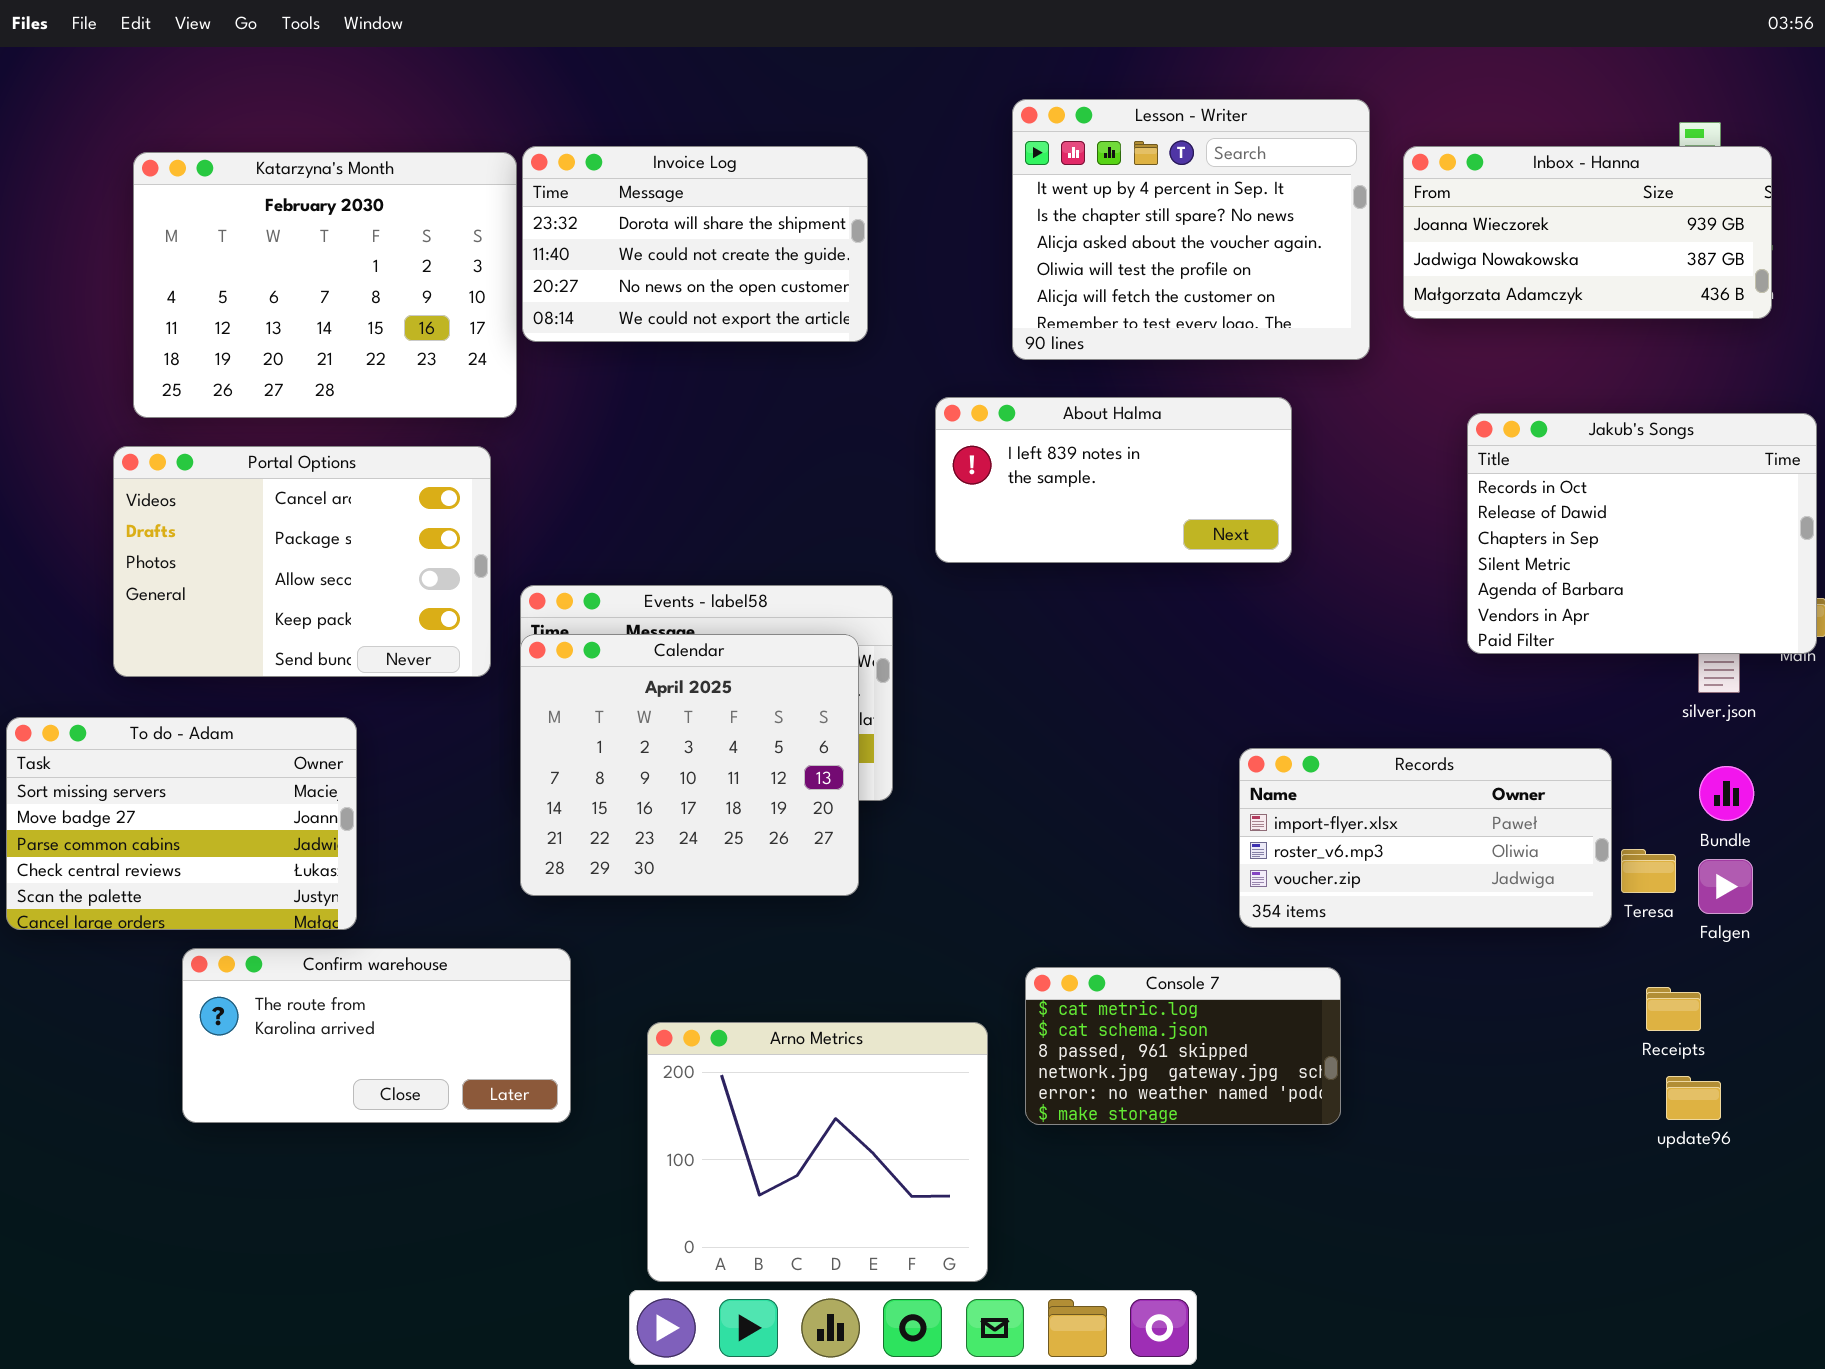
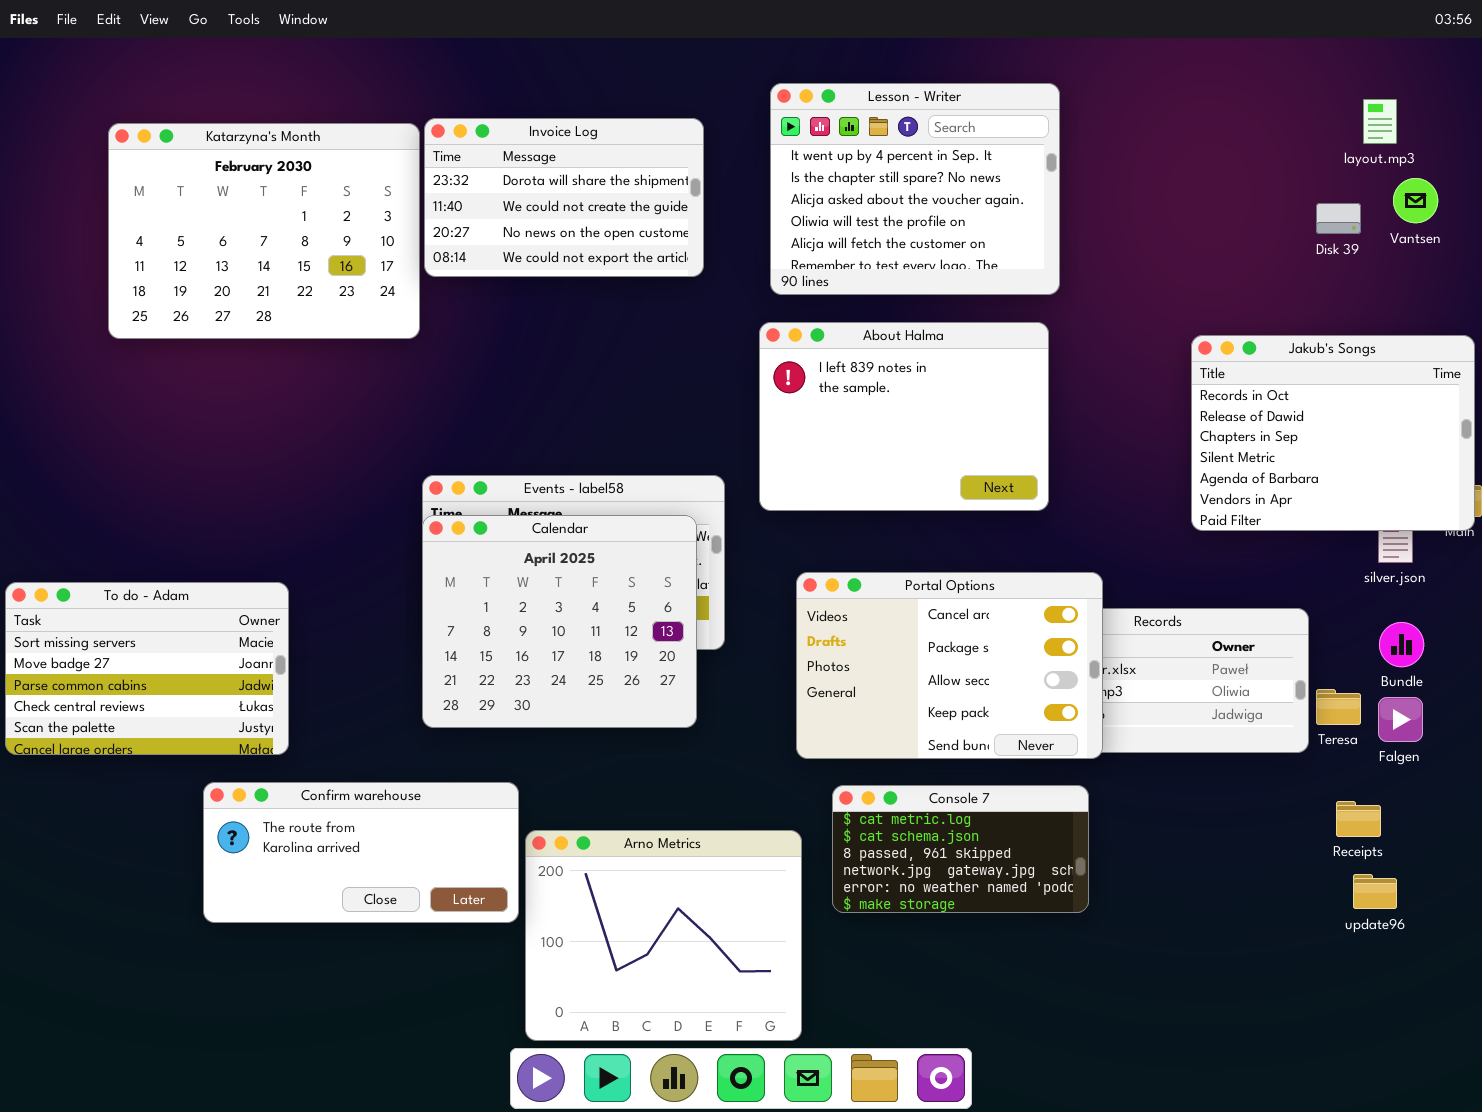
Lesson - Writer: [1012,99,1370,360] -> [770,83,1060,295], moved
Inbox - Hanna: [1403,146,1772,319] -> none, closed
About Halma: [935,397,1292,563] -> [759,322,1049,511], resized
Portal Options: [113,446,491,677] -> [796,572,1103,759], moved
Confirm warehouse: [182,948,571,1123] -> [203,782,519,923], moved

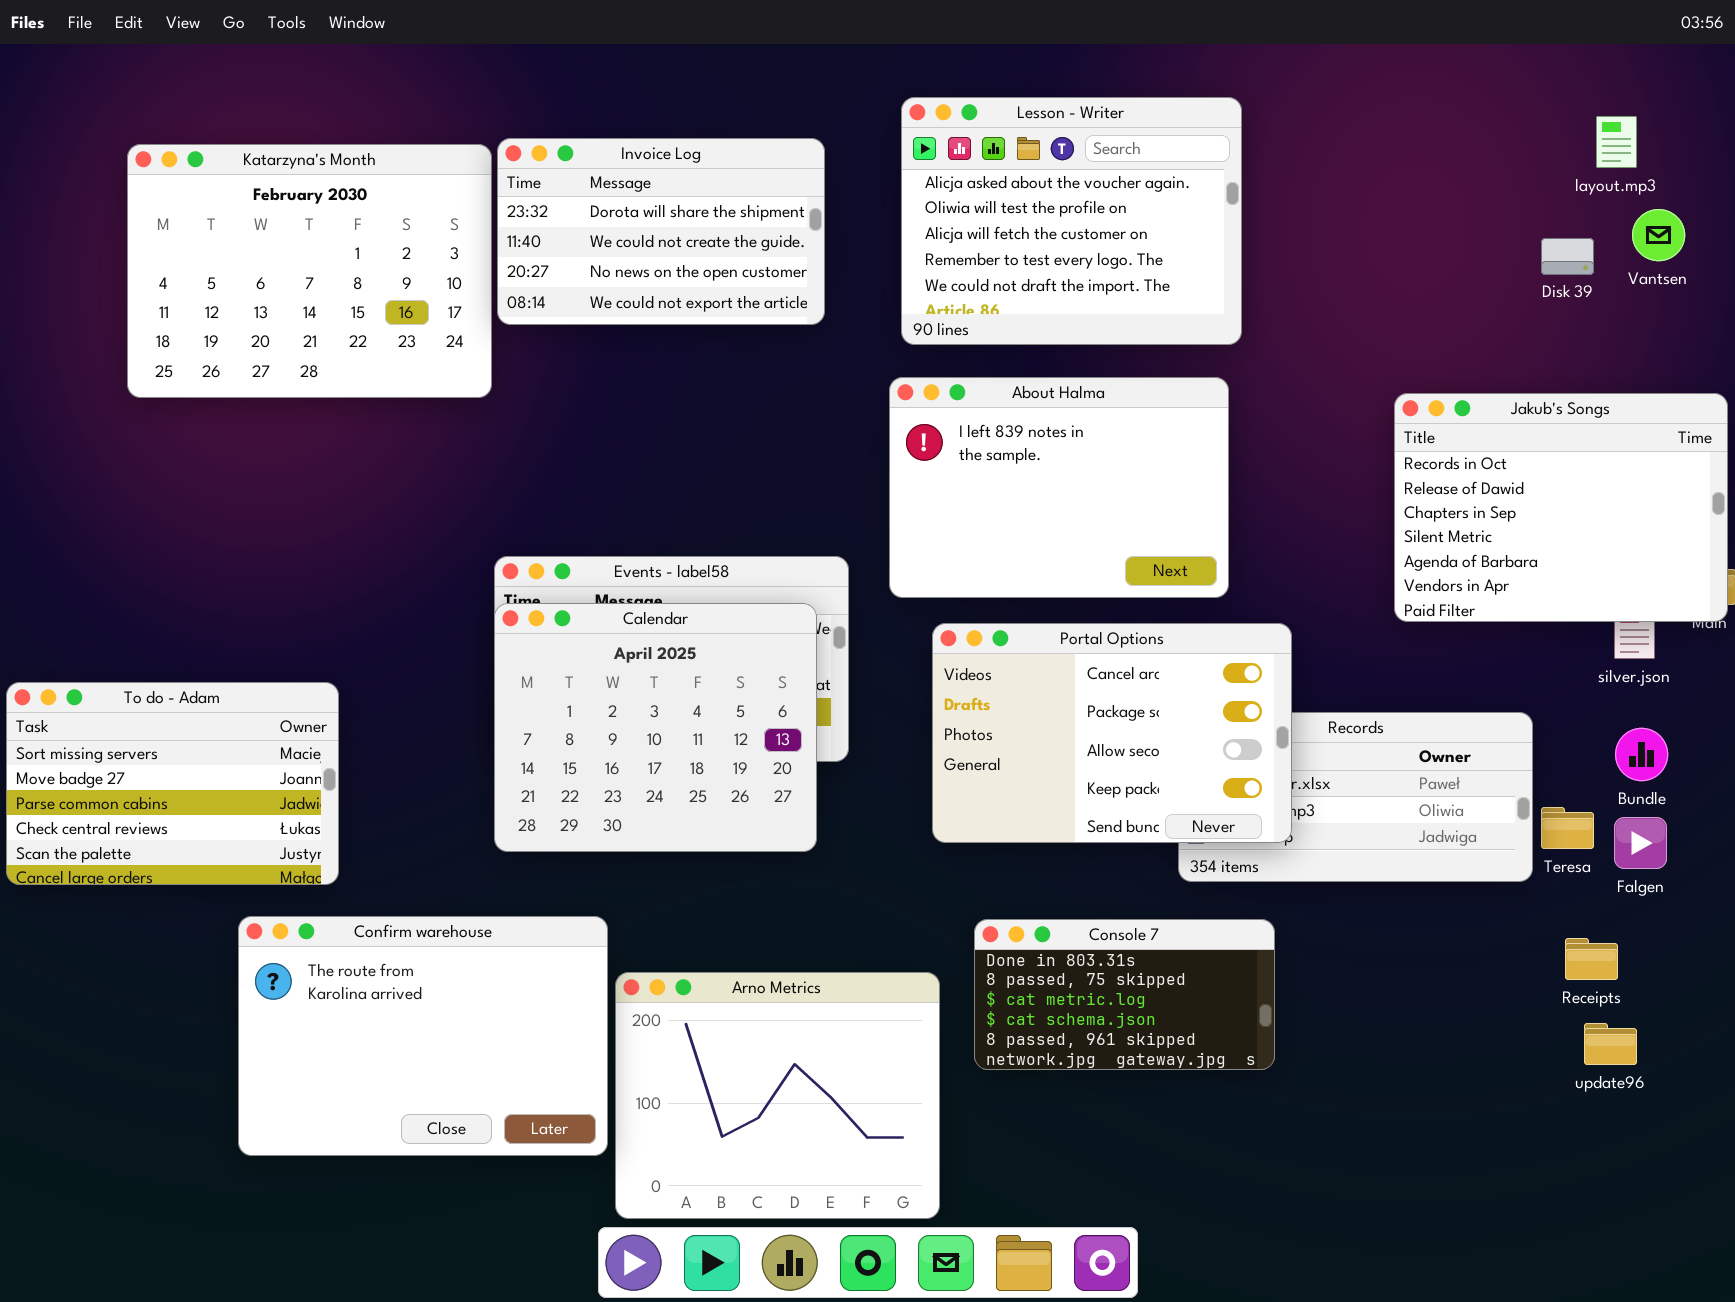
Lesson - Writer: [770,83,1060,295] -> [901,97,1242,345], scrolled down 2 rows
Portal Options: [796,572,1103,759] -> [932,623,1292,843], moved
Confirm warehouse: [203,782,519,923] -> [238,916,608,1156], resized
Console 7: [832,785,1089,913] -> [974,919,1275,1070], scrolled up 2 rows

